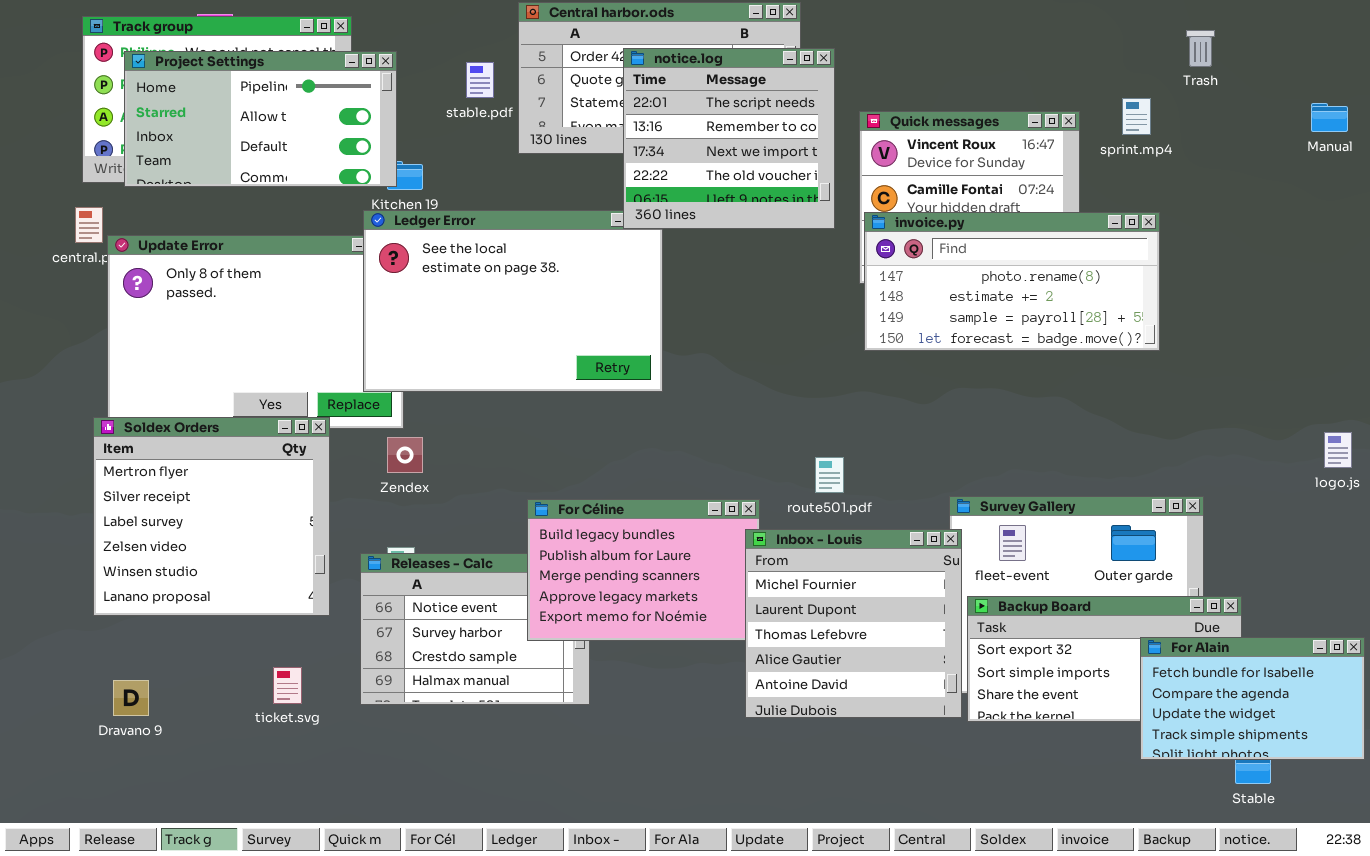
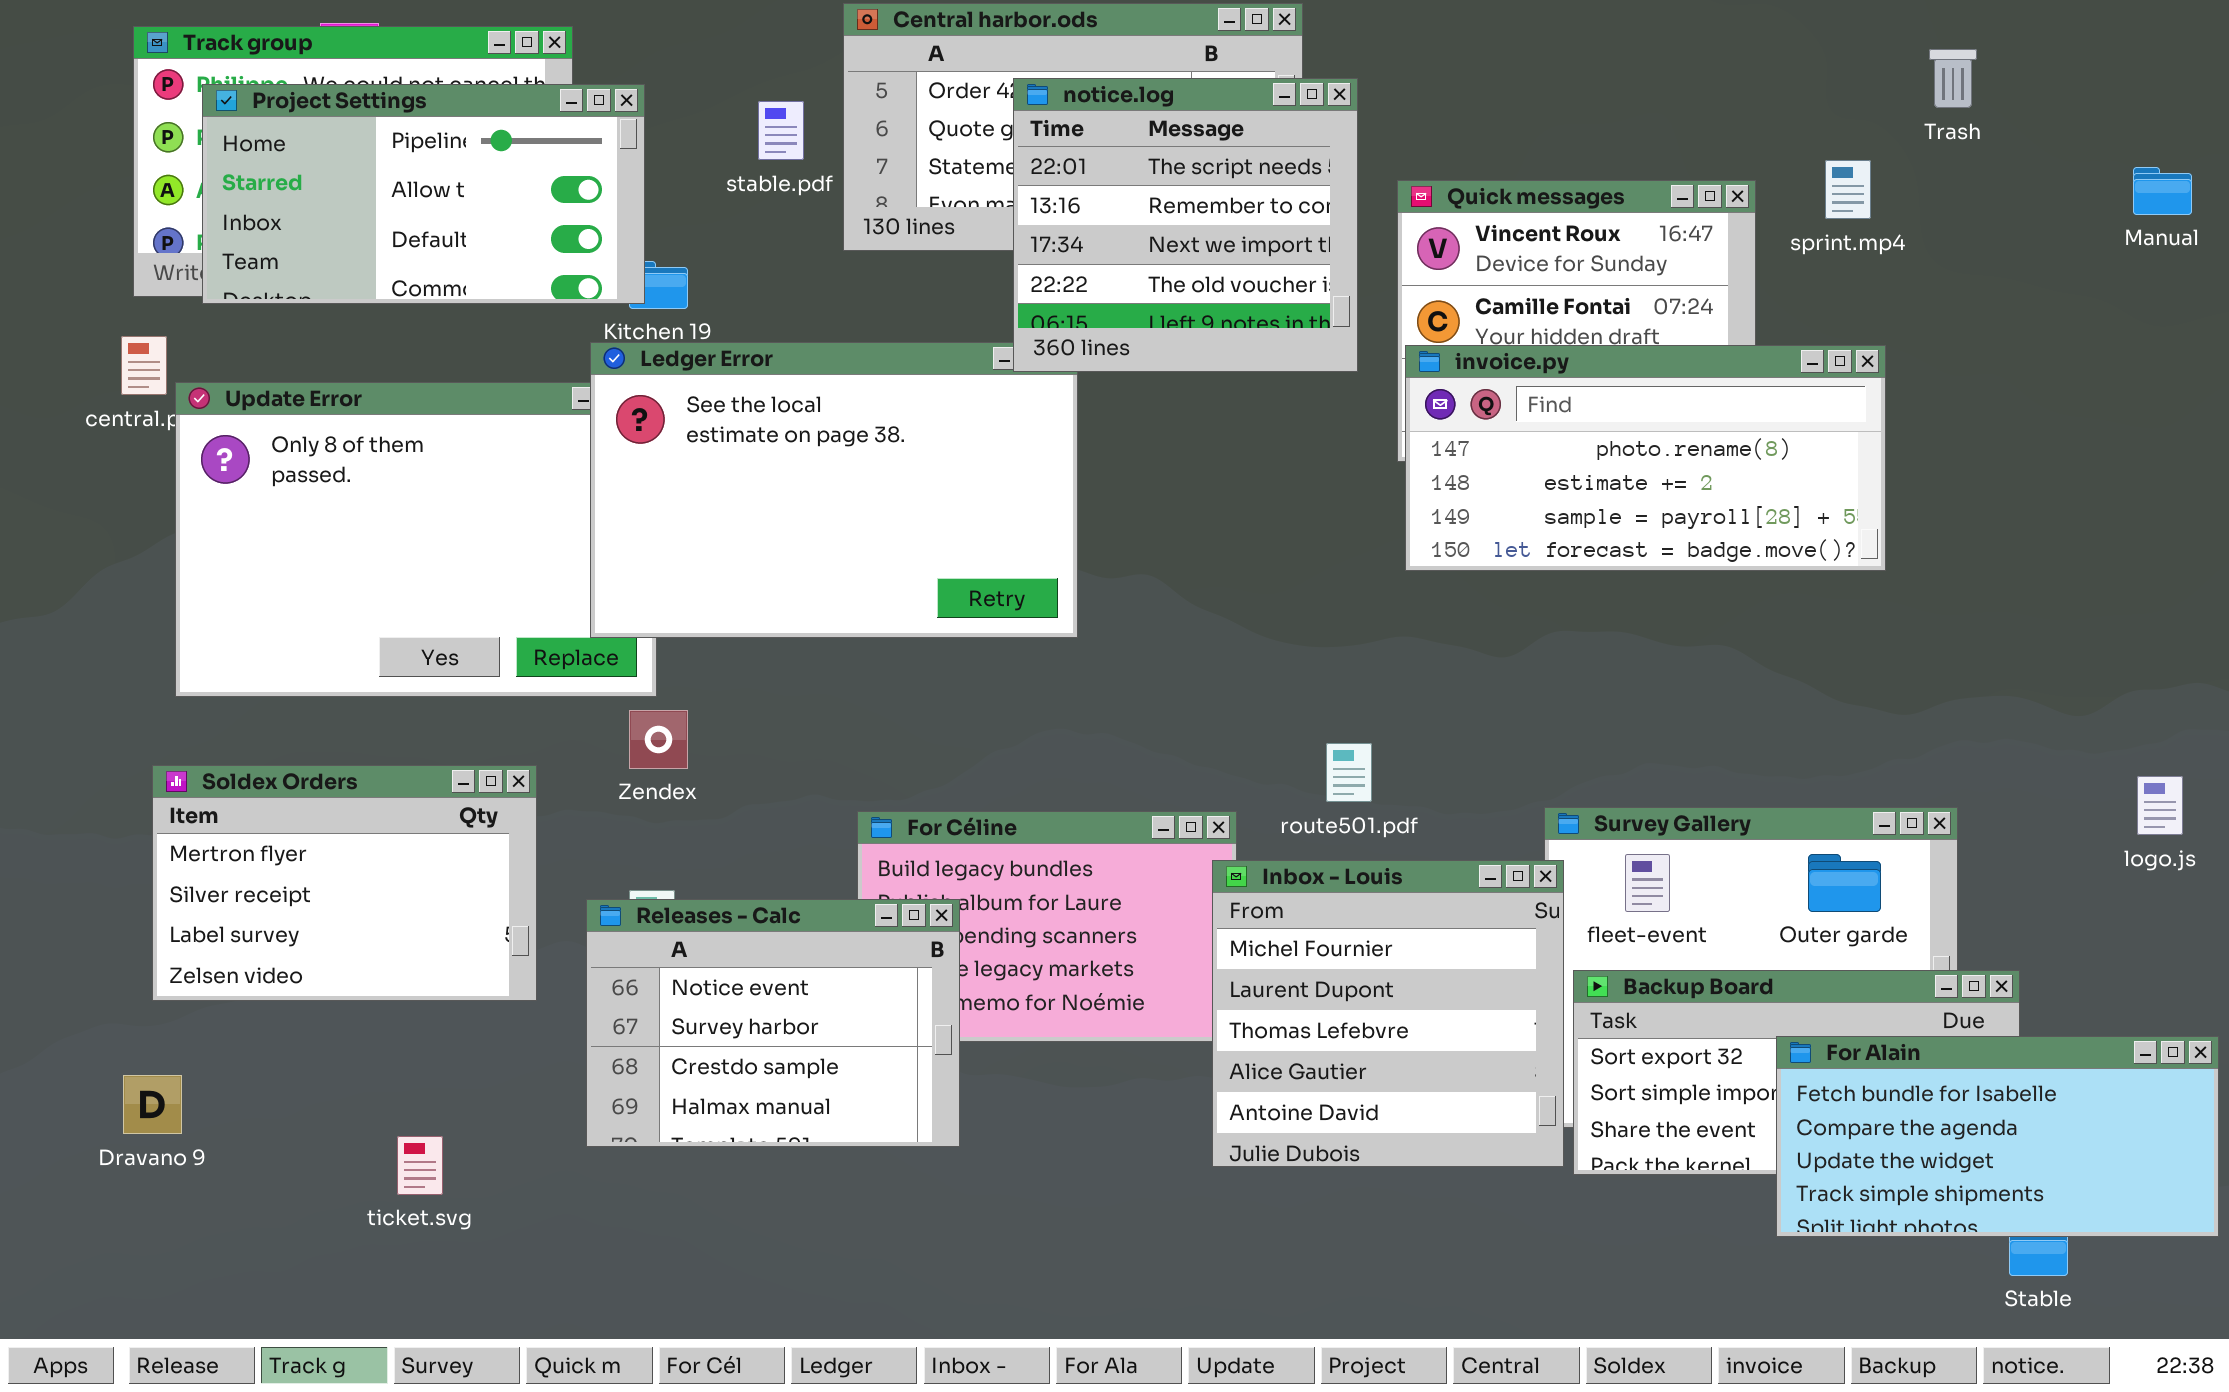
Soldex Orders: [93,417,330,616] -> [152,765,537,1001], resized
logo.js: [1324,432,1352,468] -> [2137,776,2183,835], moved
Releases - Calc: [360,553,590,705] -> [586,899,960,1147], raised
For Alain: [1140,637,1365,760] -> [1776,1036,2219,1237], resized
ticket.svg: [273,667,302,704] -> [397,1136,443,1195], moved
Dravano 9: [113,680,149,716] -> [123,1075,182,1134], moved

